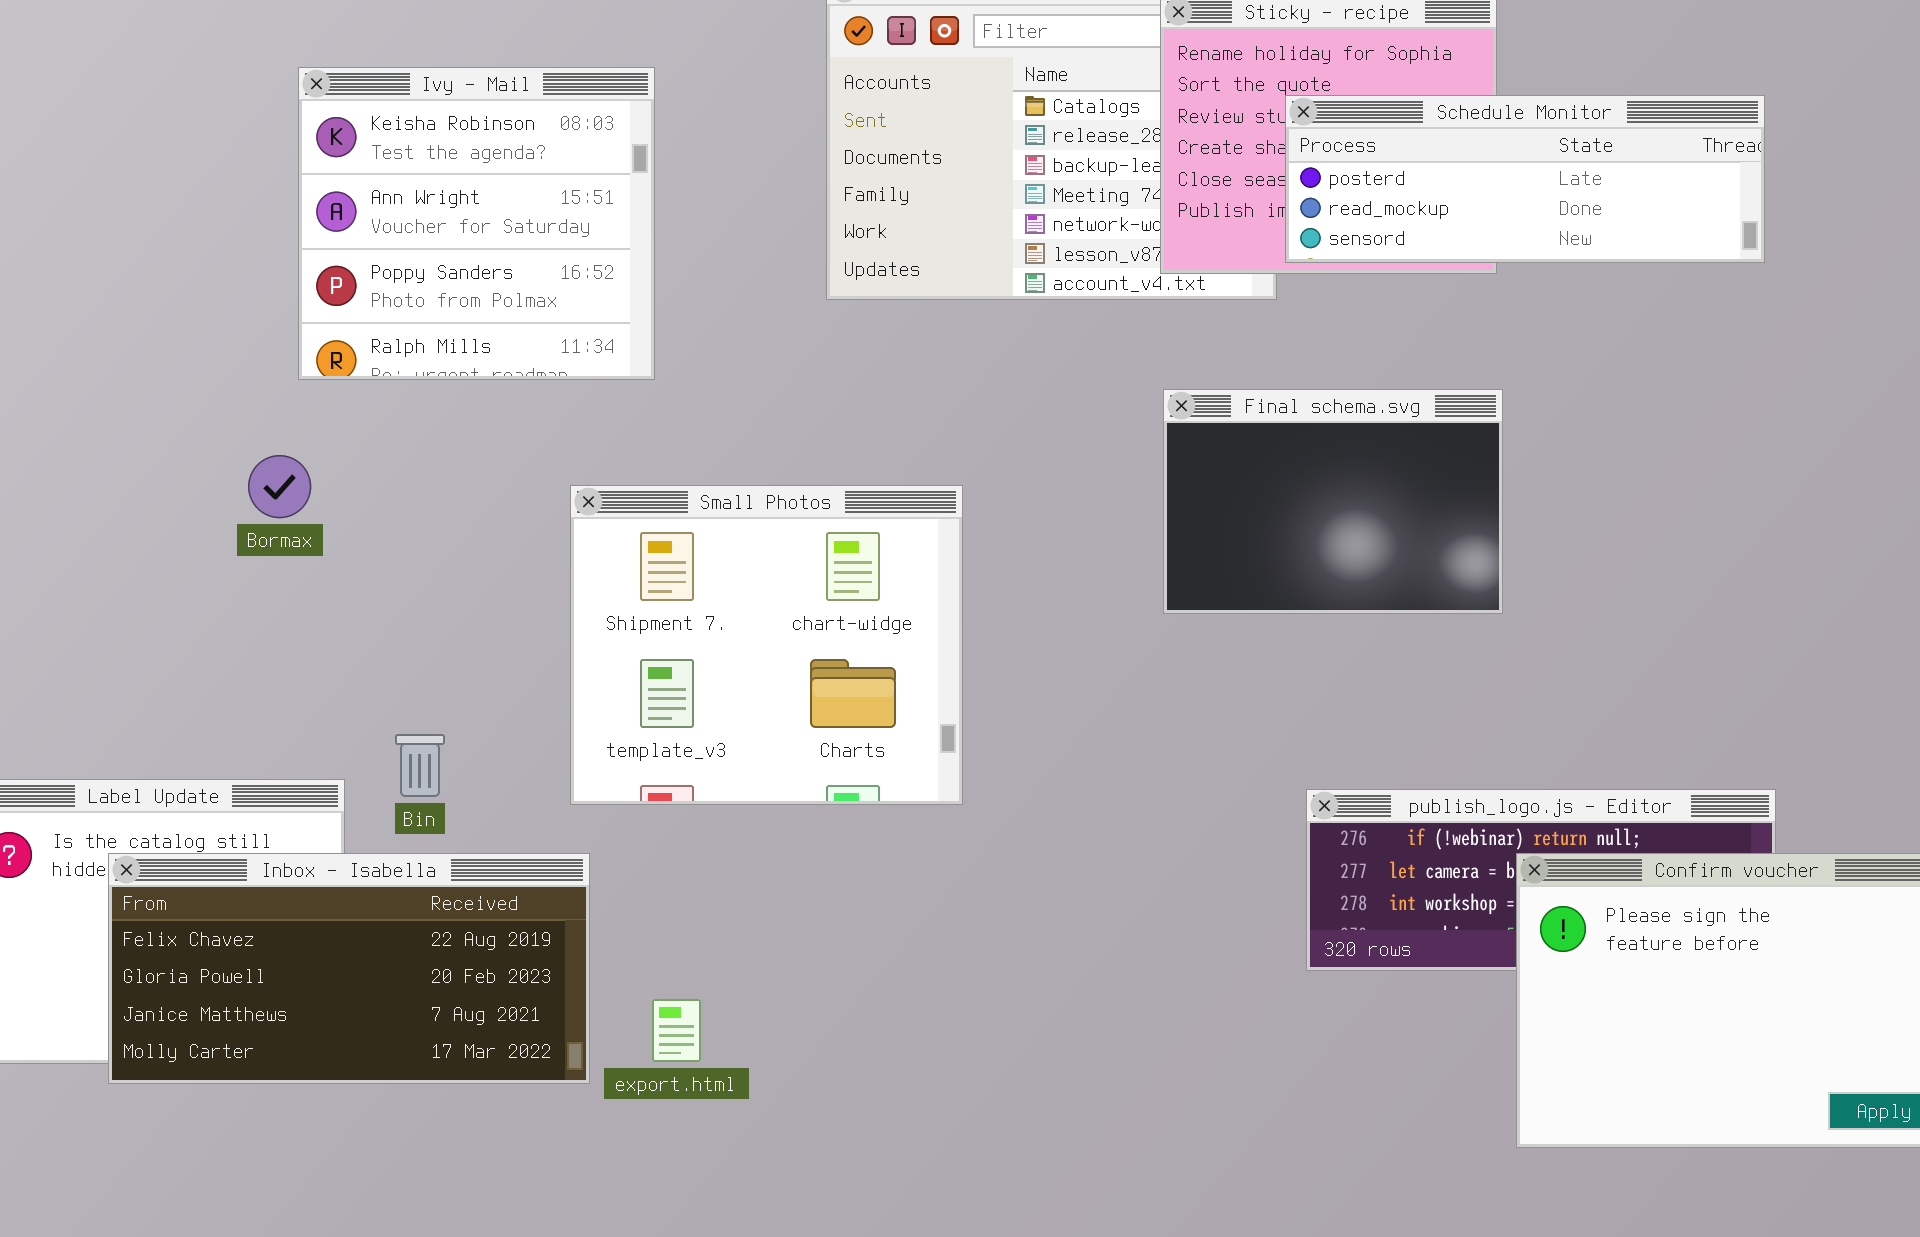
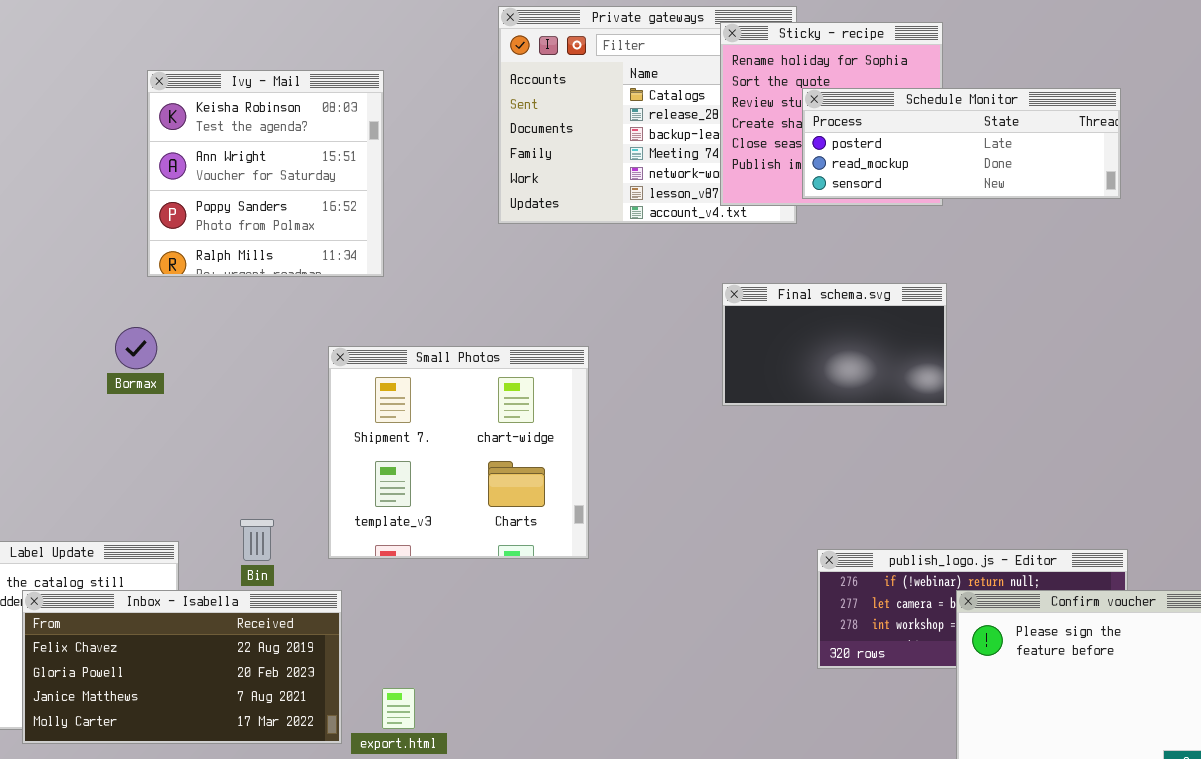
Final schema.svg: [1163,389,1503,614] -> [722,283,947,406], resized
Bin: [395,734,445,797] -> [240,519,274,561], moved

